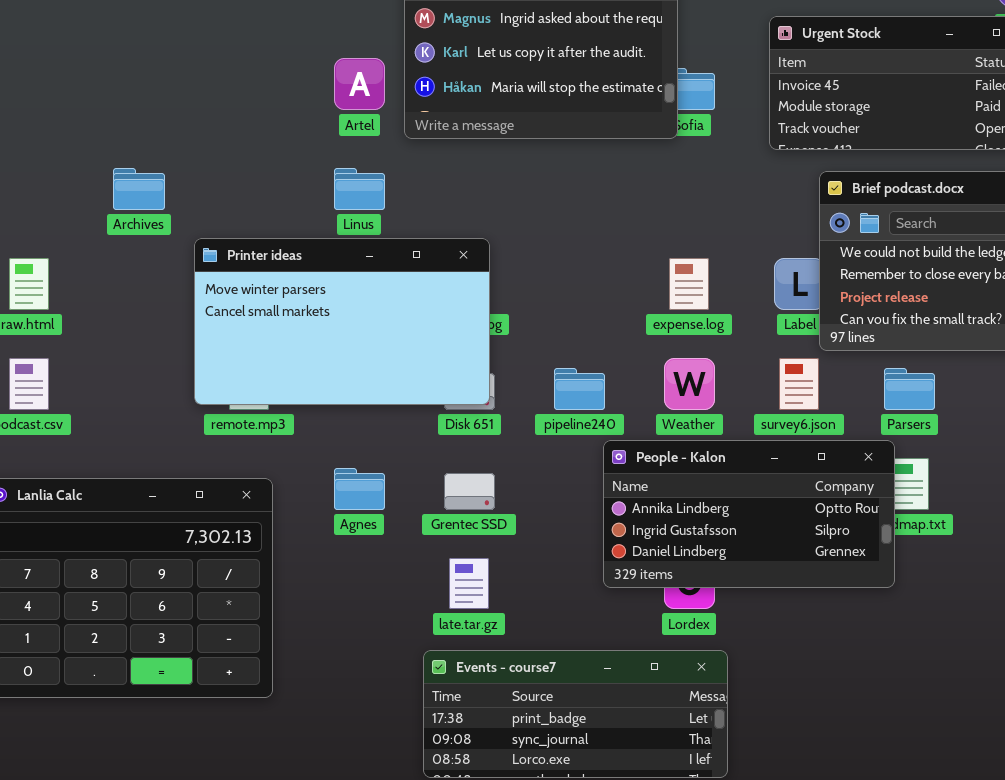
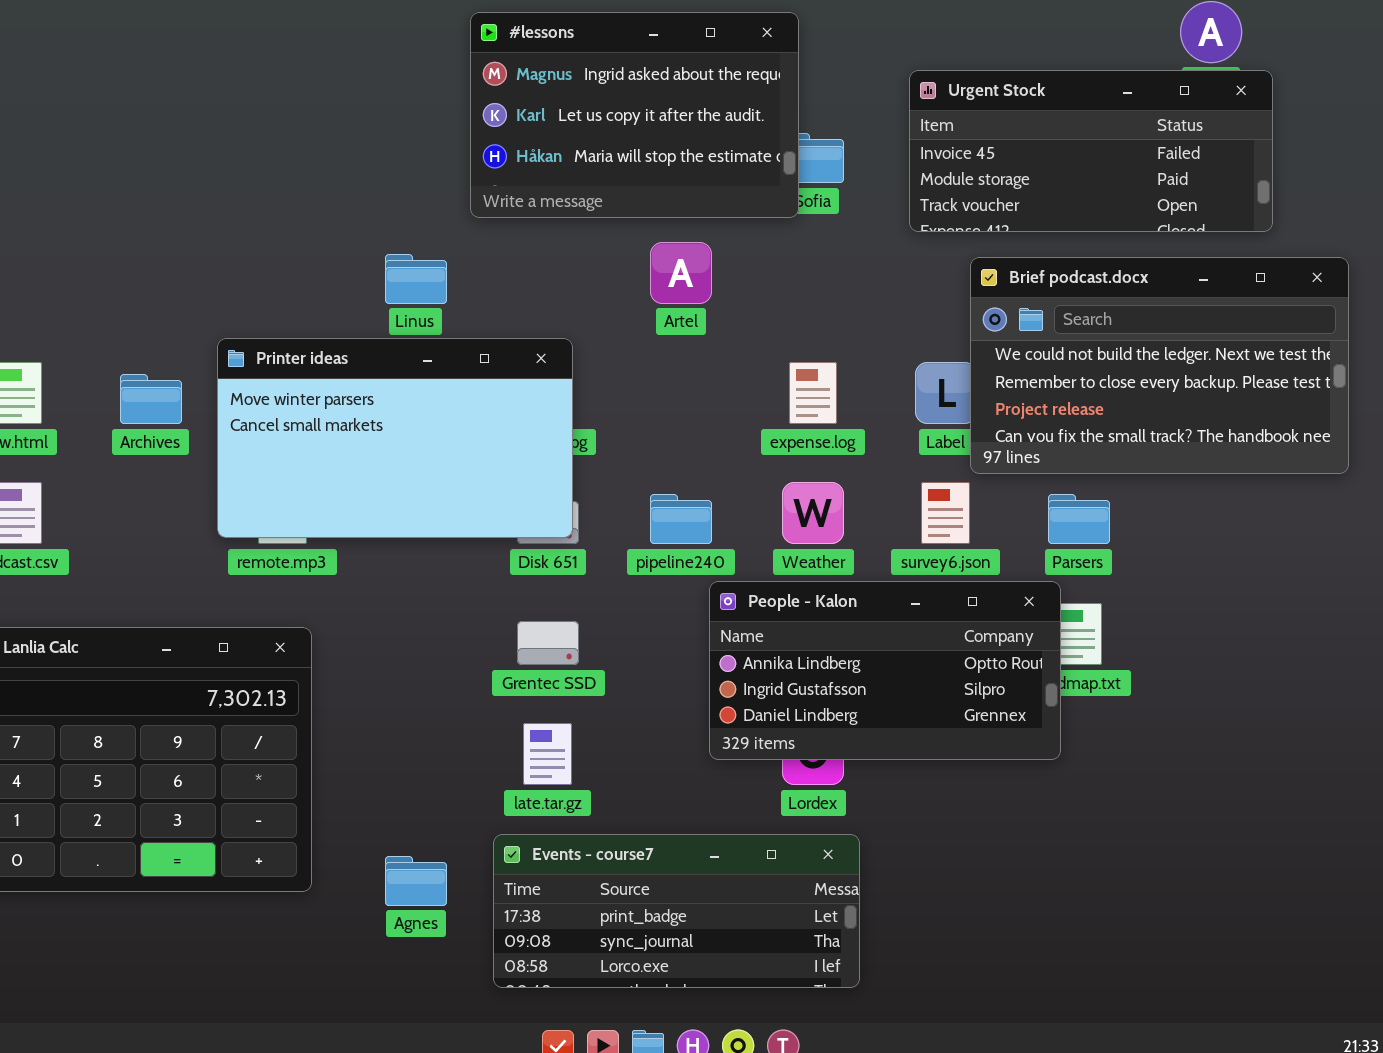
Artel: [334,58,385,110] -> [650,242,712,304], moved
Archives: [113,168,165,210] -> [120,374,182,424], moved
Agnes: [334,468,385,510] -> [385,856,447,906], moved

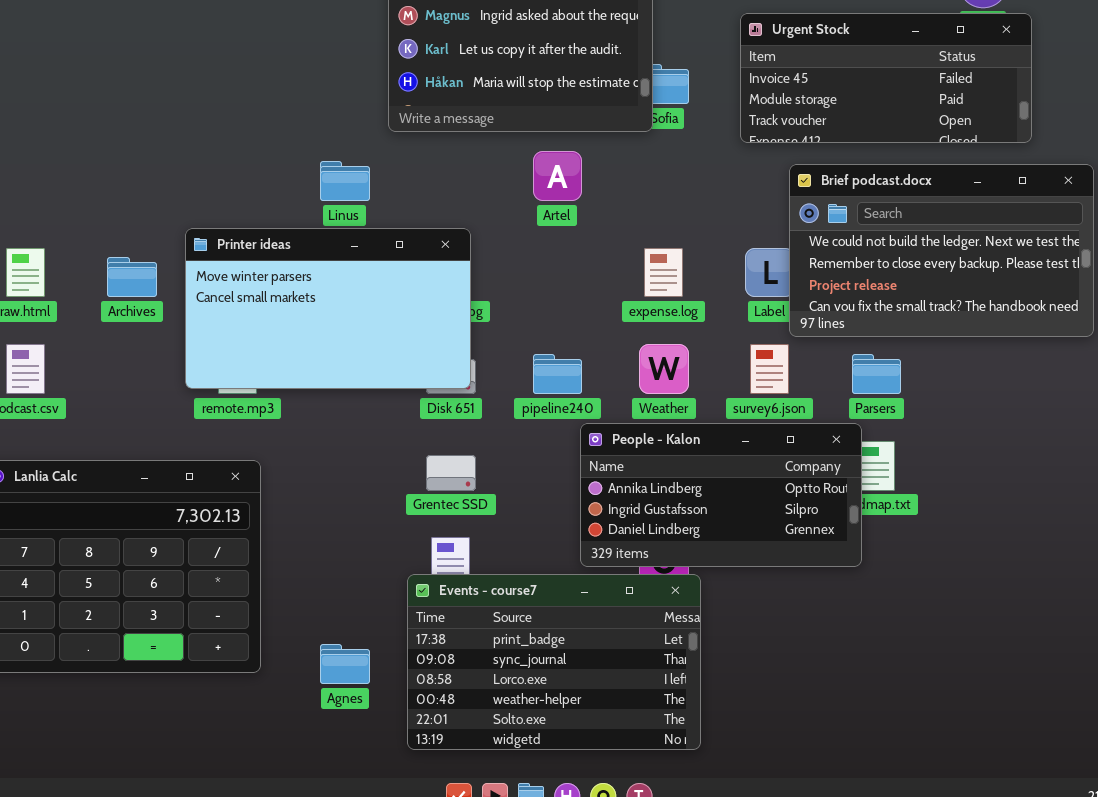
Events - course7: [493,834,860,988] -> [407,574,701,750], resized

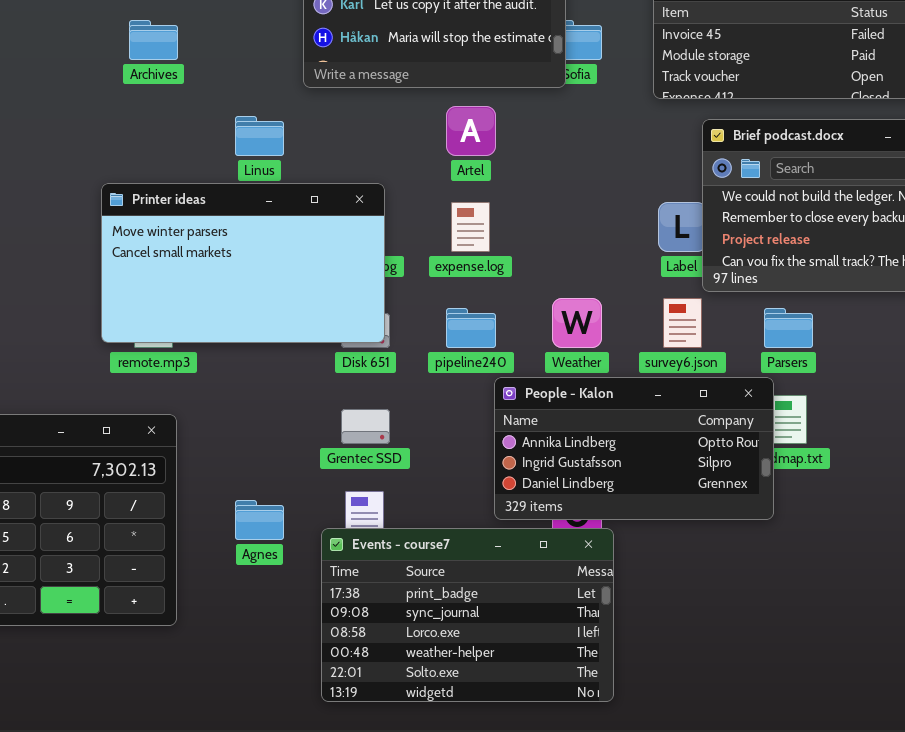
expense.log: [644,248,683,297] -> [451,202,490,252], moved
Archives: [107,257,157,297] -> [129,20,178,60], moved
Agnes: [320,644,370,684] -> [235,500,284,540], moved

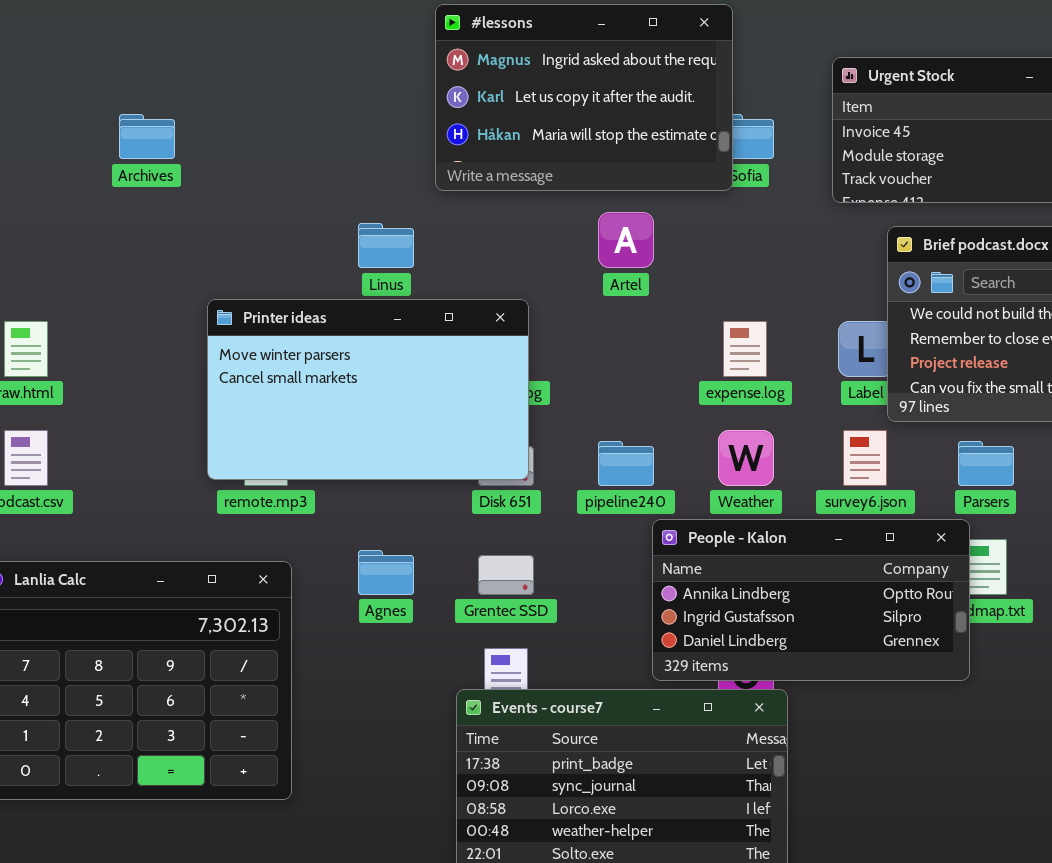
Archives: [129,20,178,60] -> [119,114,175,159], moved
expense.log: [451,202,490,252] -> [723,321,767,377], moved
Agnes: [235,500,284,540] -> [358,550,414,595], moved

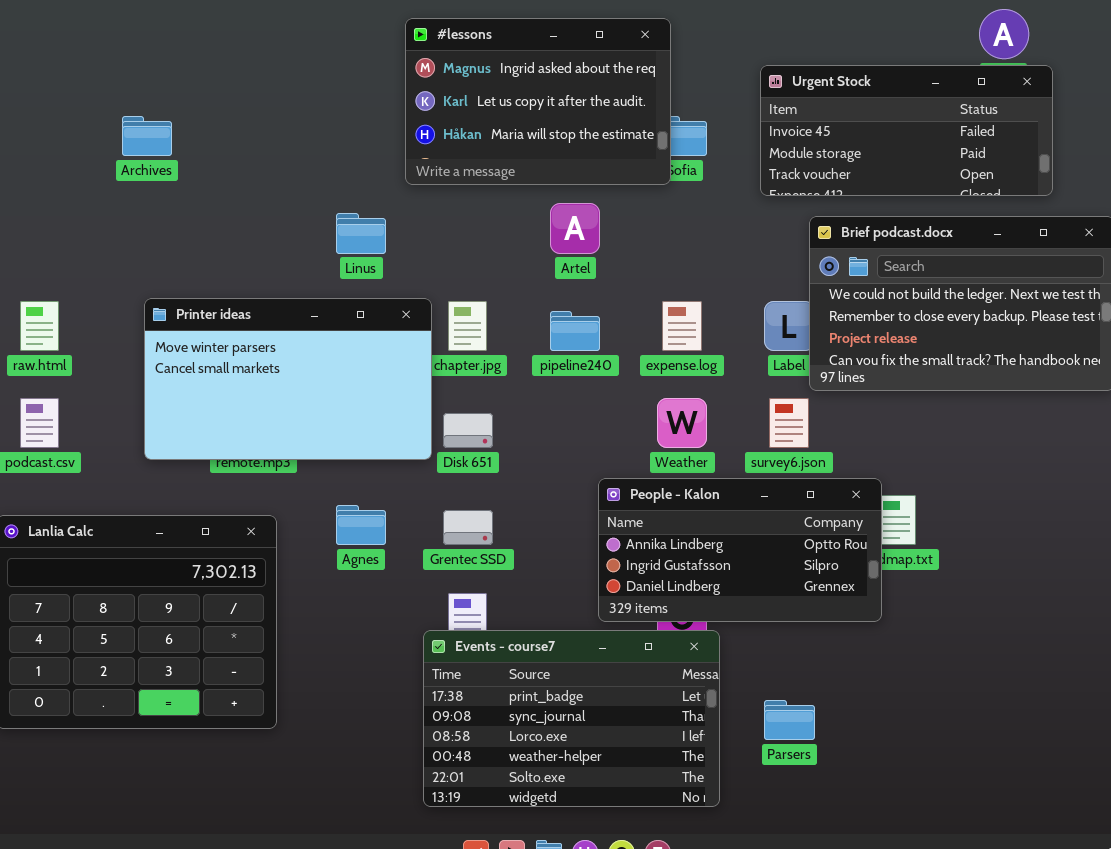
Printer ideas: [207,299,529,480] -> [144,298,432,460], moved
pipeline240: [598,441,654,486] -> [550,311,600,351], moved
Parsers: [958,441,1014,486] -> [764,700,815,740], moved

